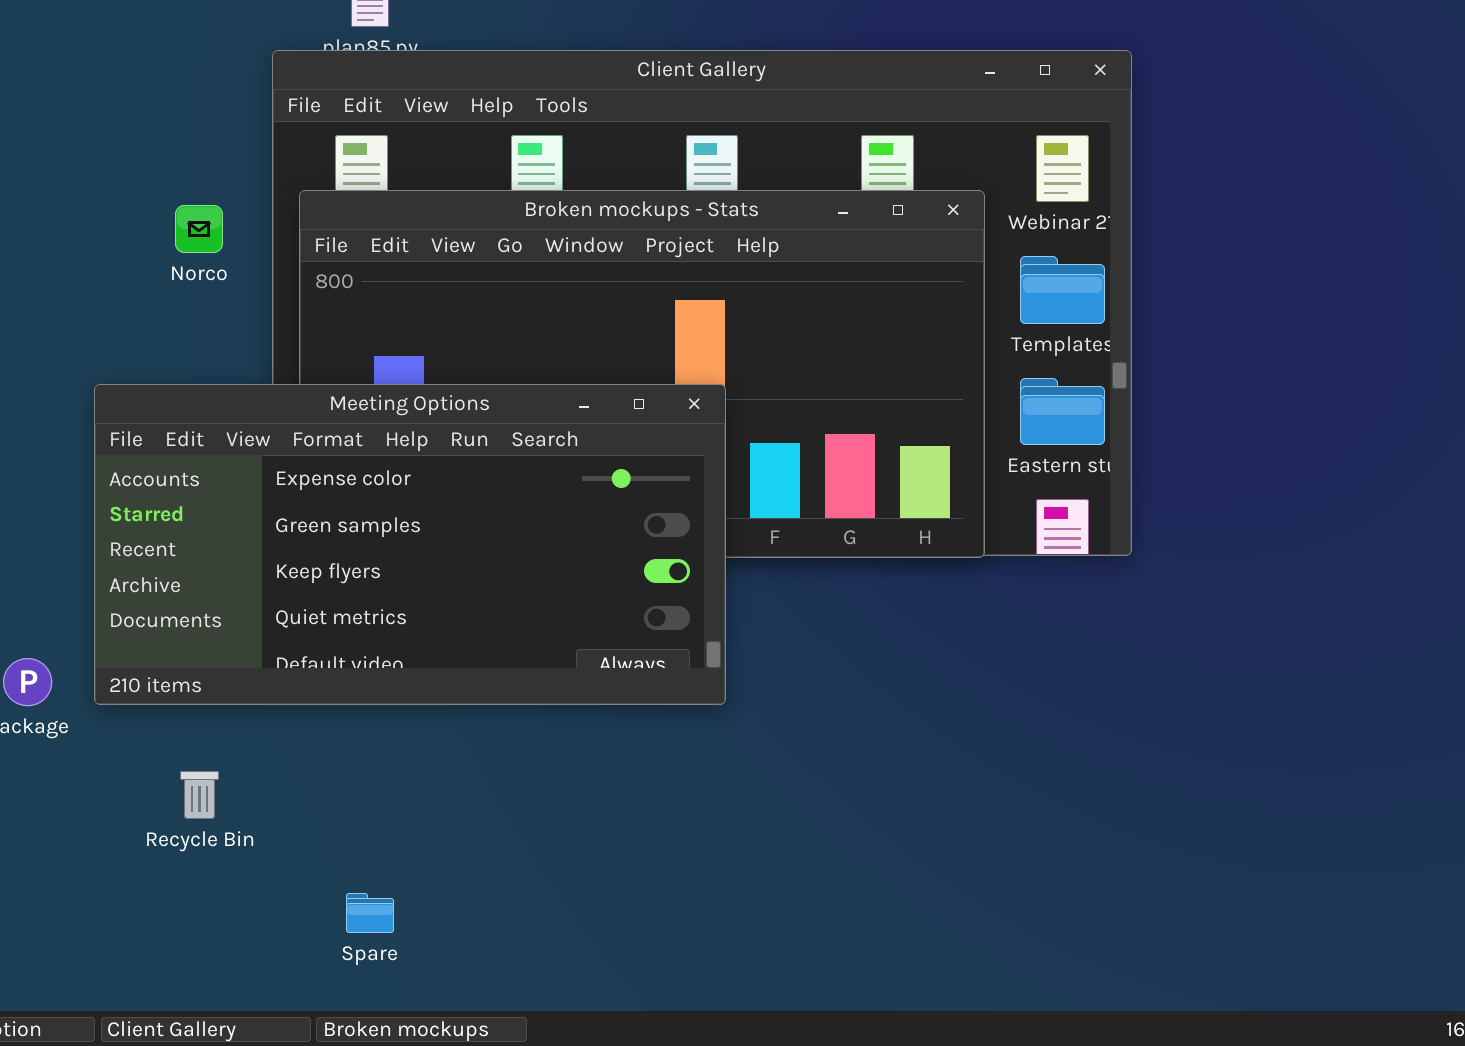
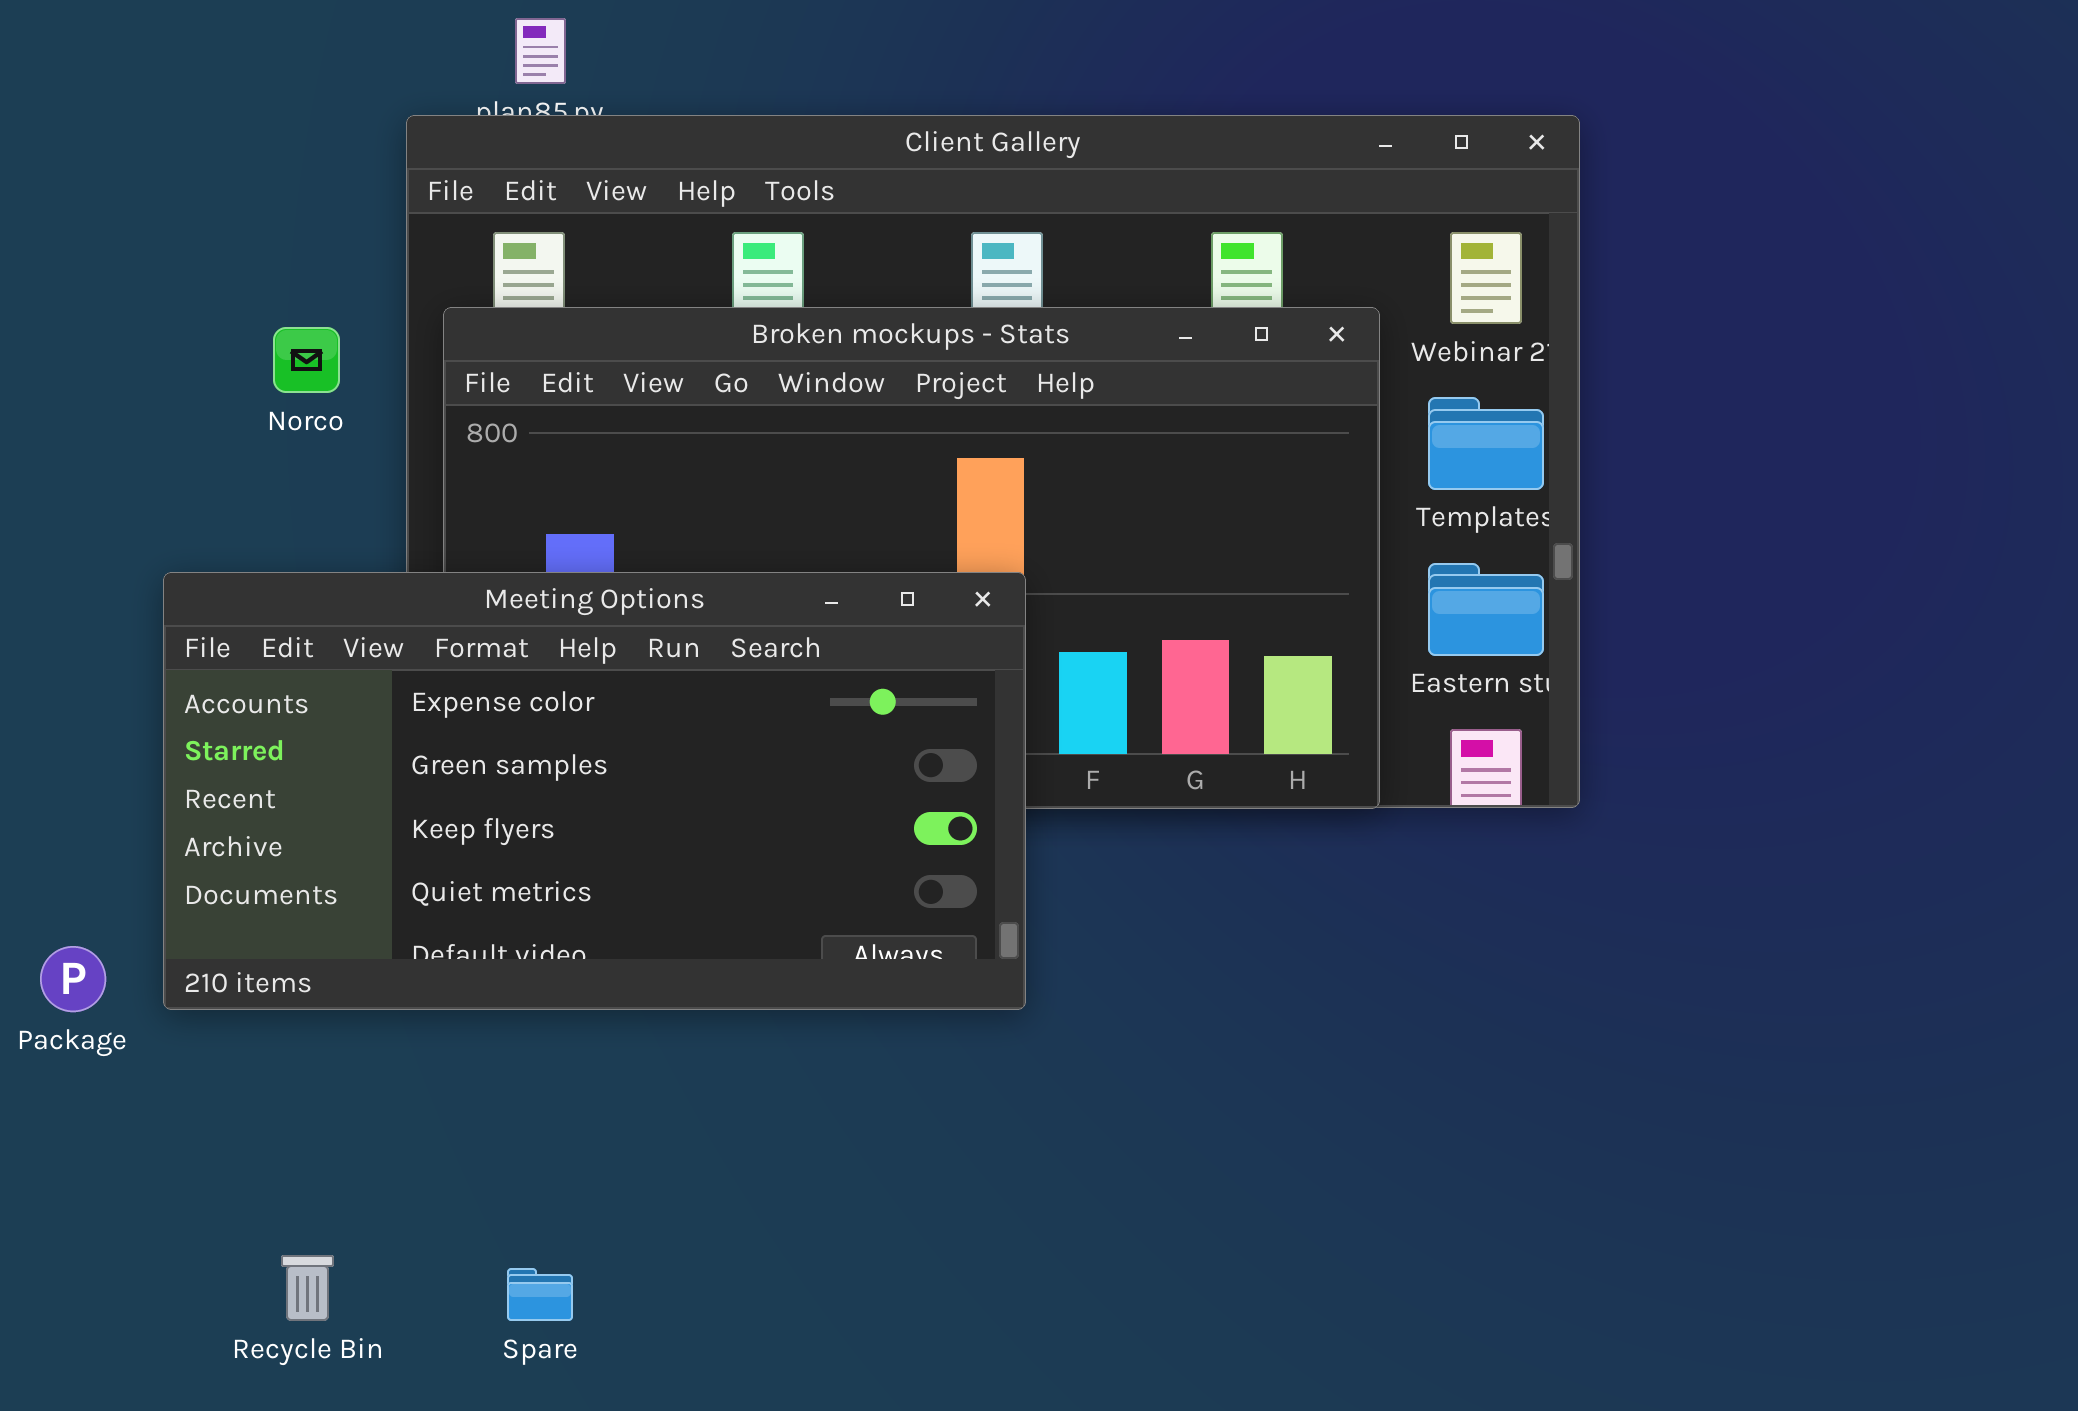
Recycle Bin: [180,771,219,819] -> [281,1255,334,1321], moved

